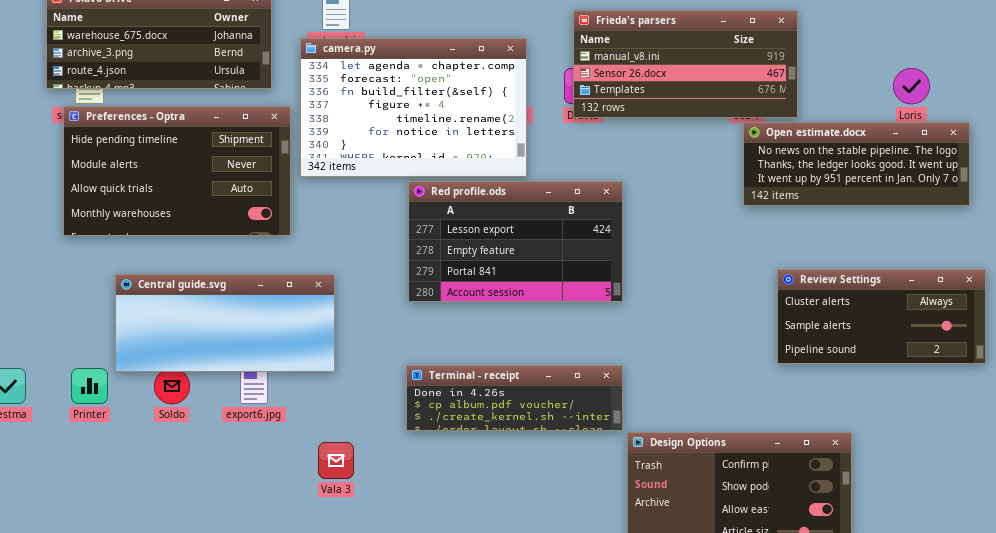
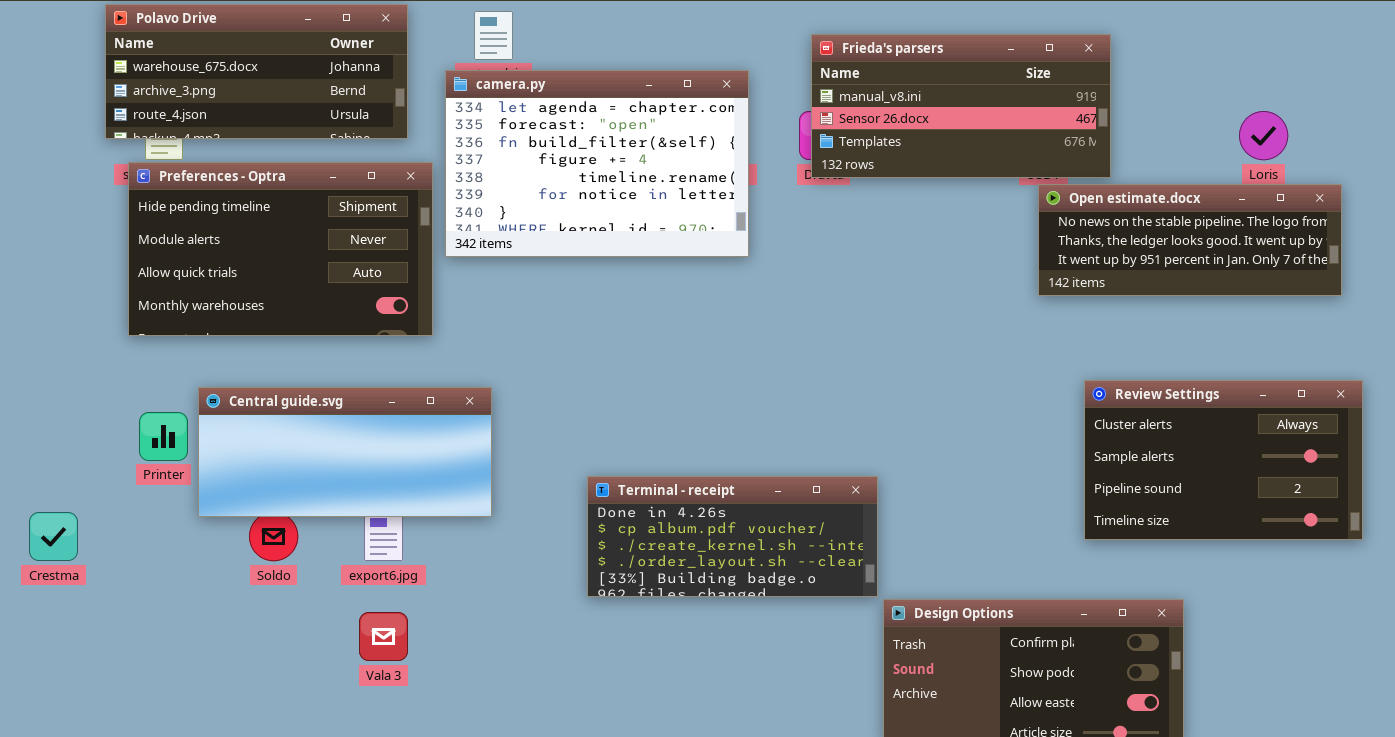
Red profile.ods: [408,181,623,302] -> none, closed
Review Settings: [777,269,986,364] -> [1084,380,1363,540], resized
Terminal - receipt: [406,365,623,431] -> [587,476,878,597], resized
Printer: [71,368,108,404] -> [139,412,188,461], moved
Vala 3: [318,442,354,479] -> [359,612,408,661], moved

